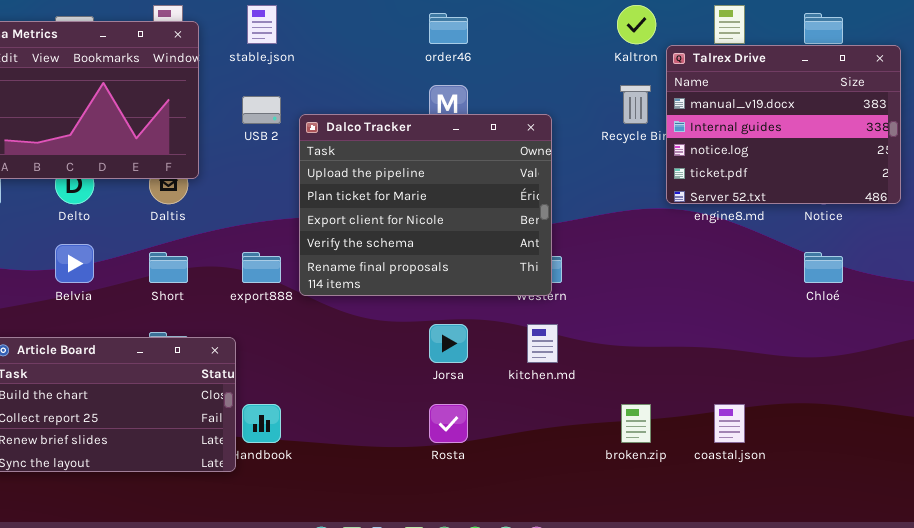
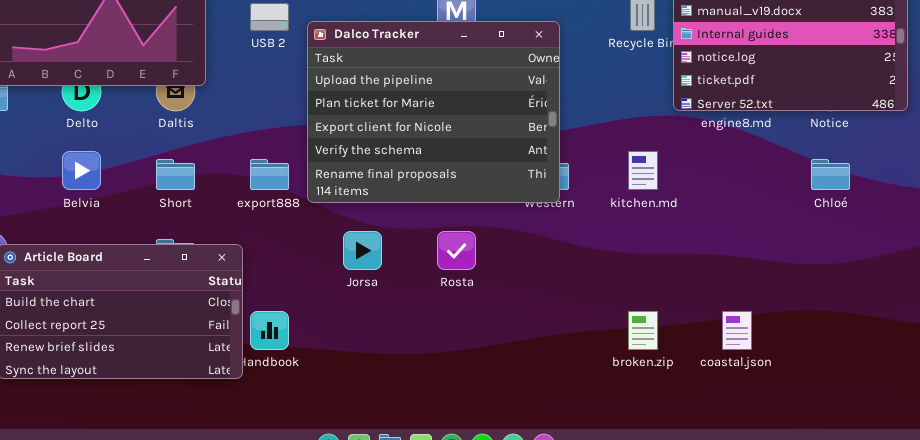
Jorsa: [429,324,468,363] -> [343,231,382,270], moved
kitchen.md: [527,324,558,363] -> [628,151,658,190], moved
Rosta: [429,404,468,443] -> [437,231,476,270], moved

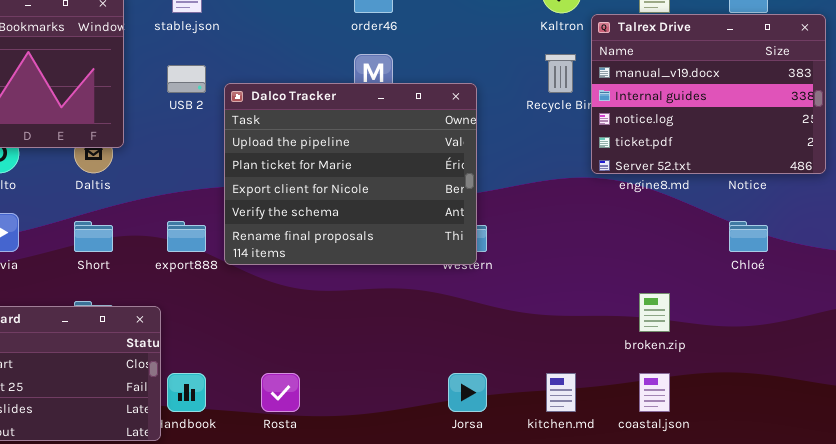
kitchen.md: [628,151,658,190] -> [546,373,576,412], moved
Jorsa: [343,231,382,270] -> [448,373,487,412], moved
Rosta: [437,231,476,270] -> [261,373,300,412], moved
broken.zip: [628,311,658,350] -> [639,293,670,332], moved

